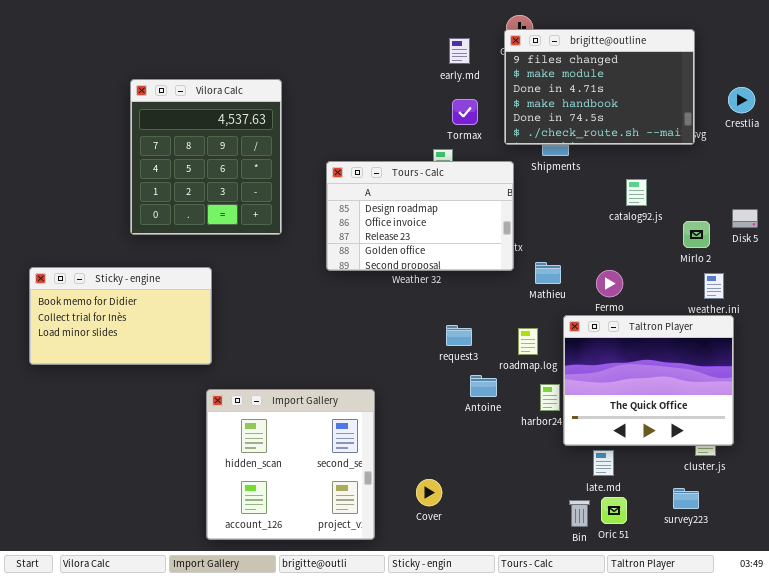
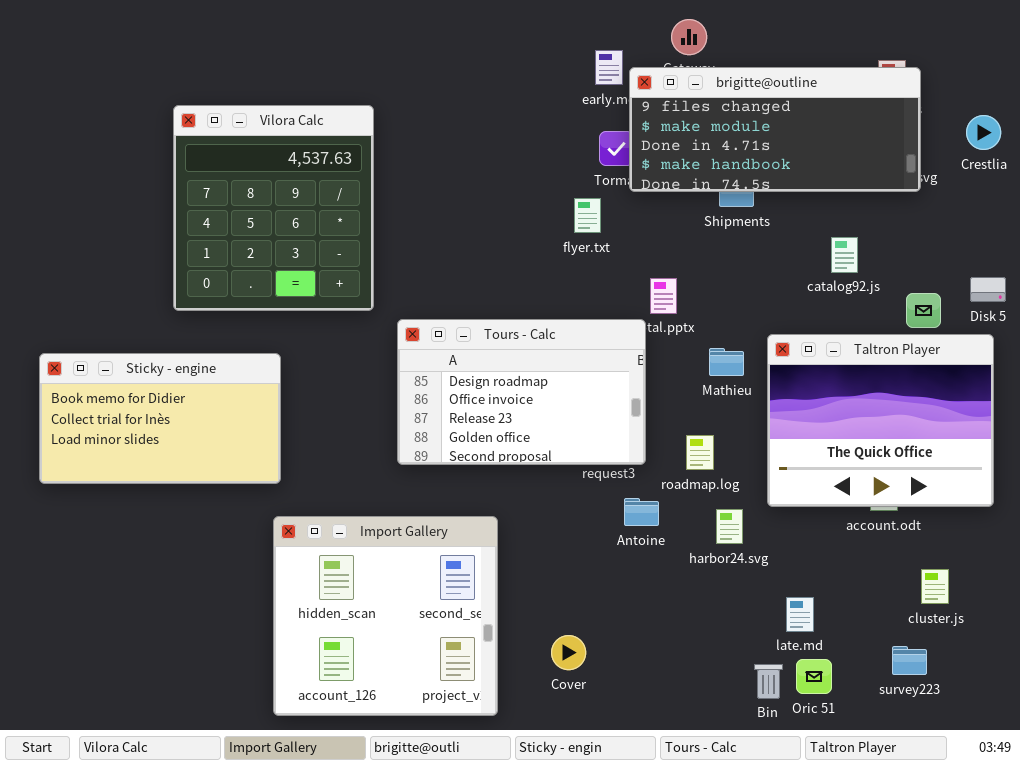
brigitte@outline: [504,29,695,145] -> [629,67,921,192], resized
Tours - Calc: [326,161,514,271] -> [397,319,646,465], moved
Taltron Player: [563,315,734,446] -> [767,334,994,507], moved

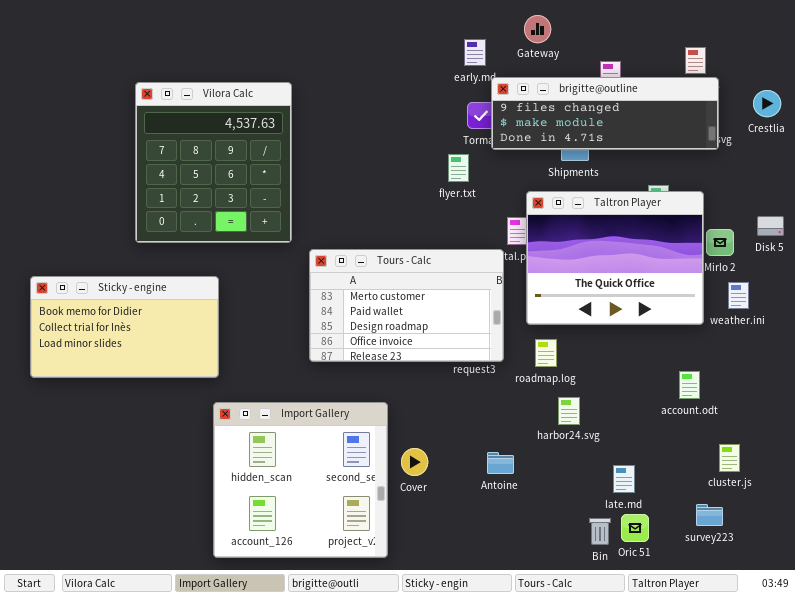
brigitte@outline: [629,67,921,192] -> [491,77,719,150], resized
Tours - Calc: [397,319,646,465] -> [309,249,504,362], scrolled up 2 rows
Taltron Player: [767,334,994,507] -> [526,191,704,325], moved
Antoine: [624,498,659,526] -> [487,452,514,474], moved
Cover: [551,635,586,670] -> [401,448,428,476], moved

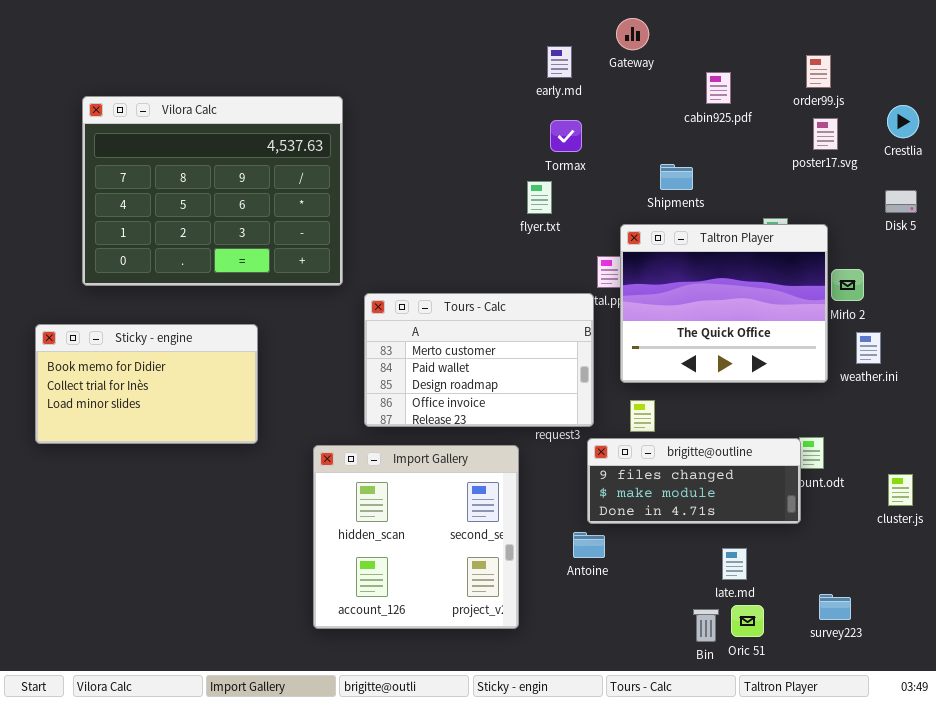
brigitte@outline: [491,77,719,150] -> [587,438,801,524], moved, resized
Vilora Calc: [135,82,292,243] -> [82,96,343,286], resized
Disk 5: [757,216,784,236] -> [885,190,917,213], moved
Import Gallery: [213,402,388,558] -> [313,445,519,629], moved
cluster.js: [719,444,740,472] -> [888,474,913,506], moved

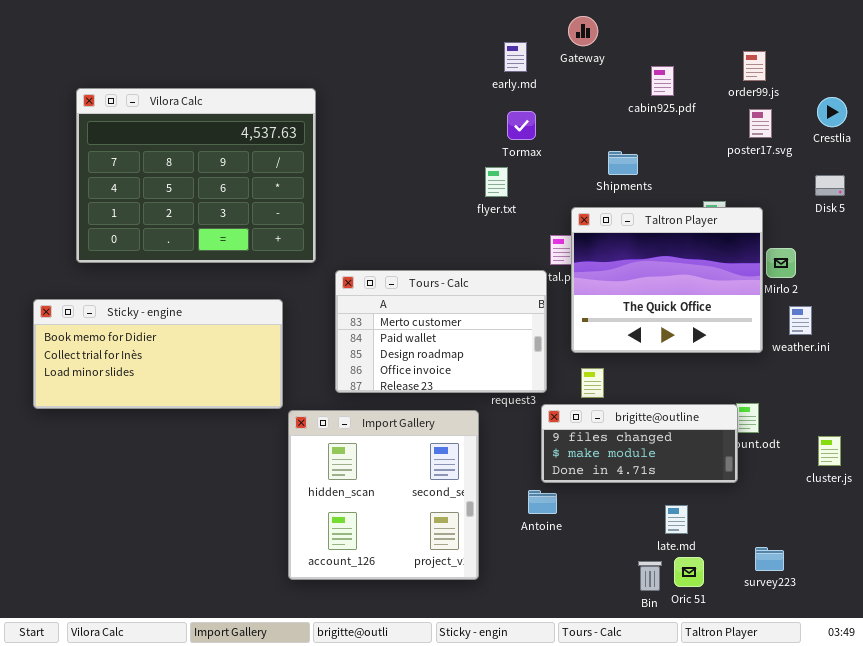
Sticky - engine: [35,324,258,444] -> [33,299,283,409], resized

